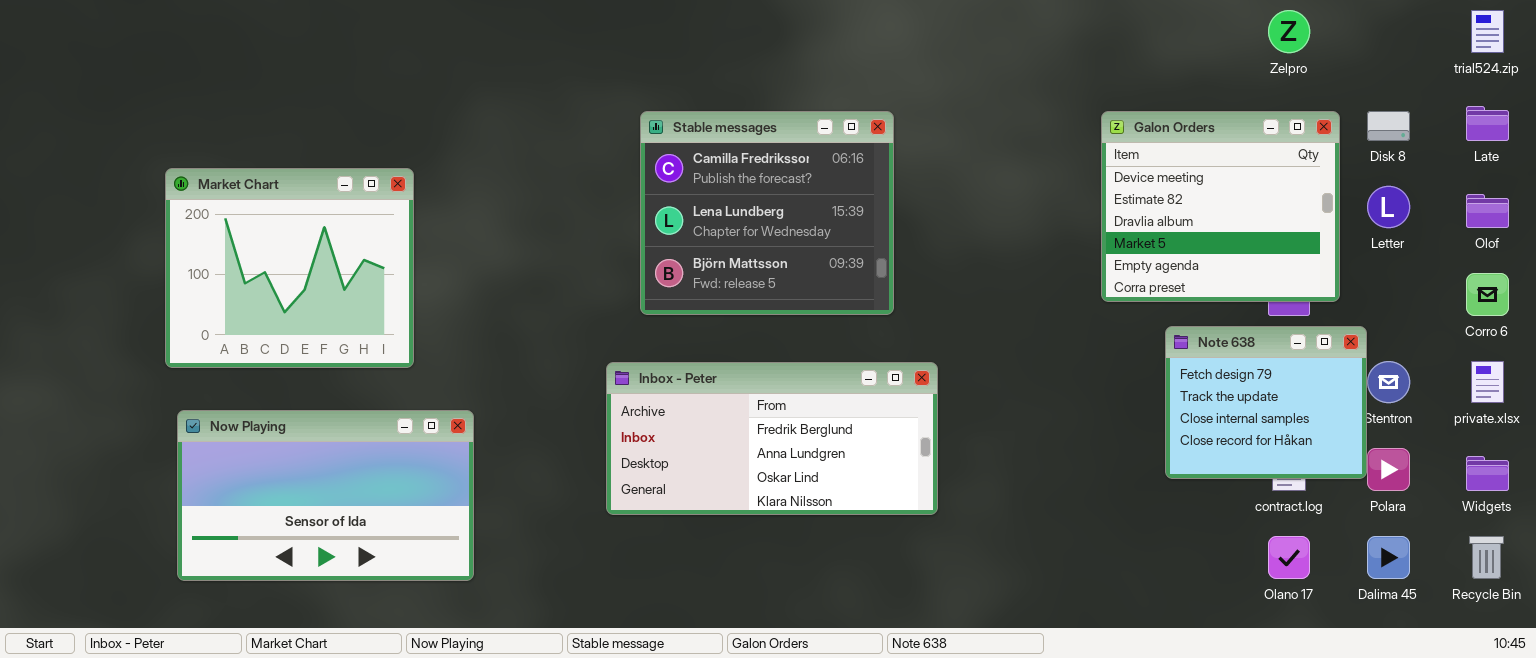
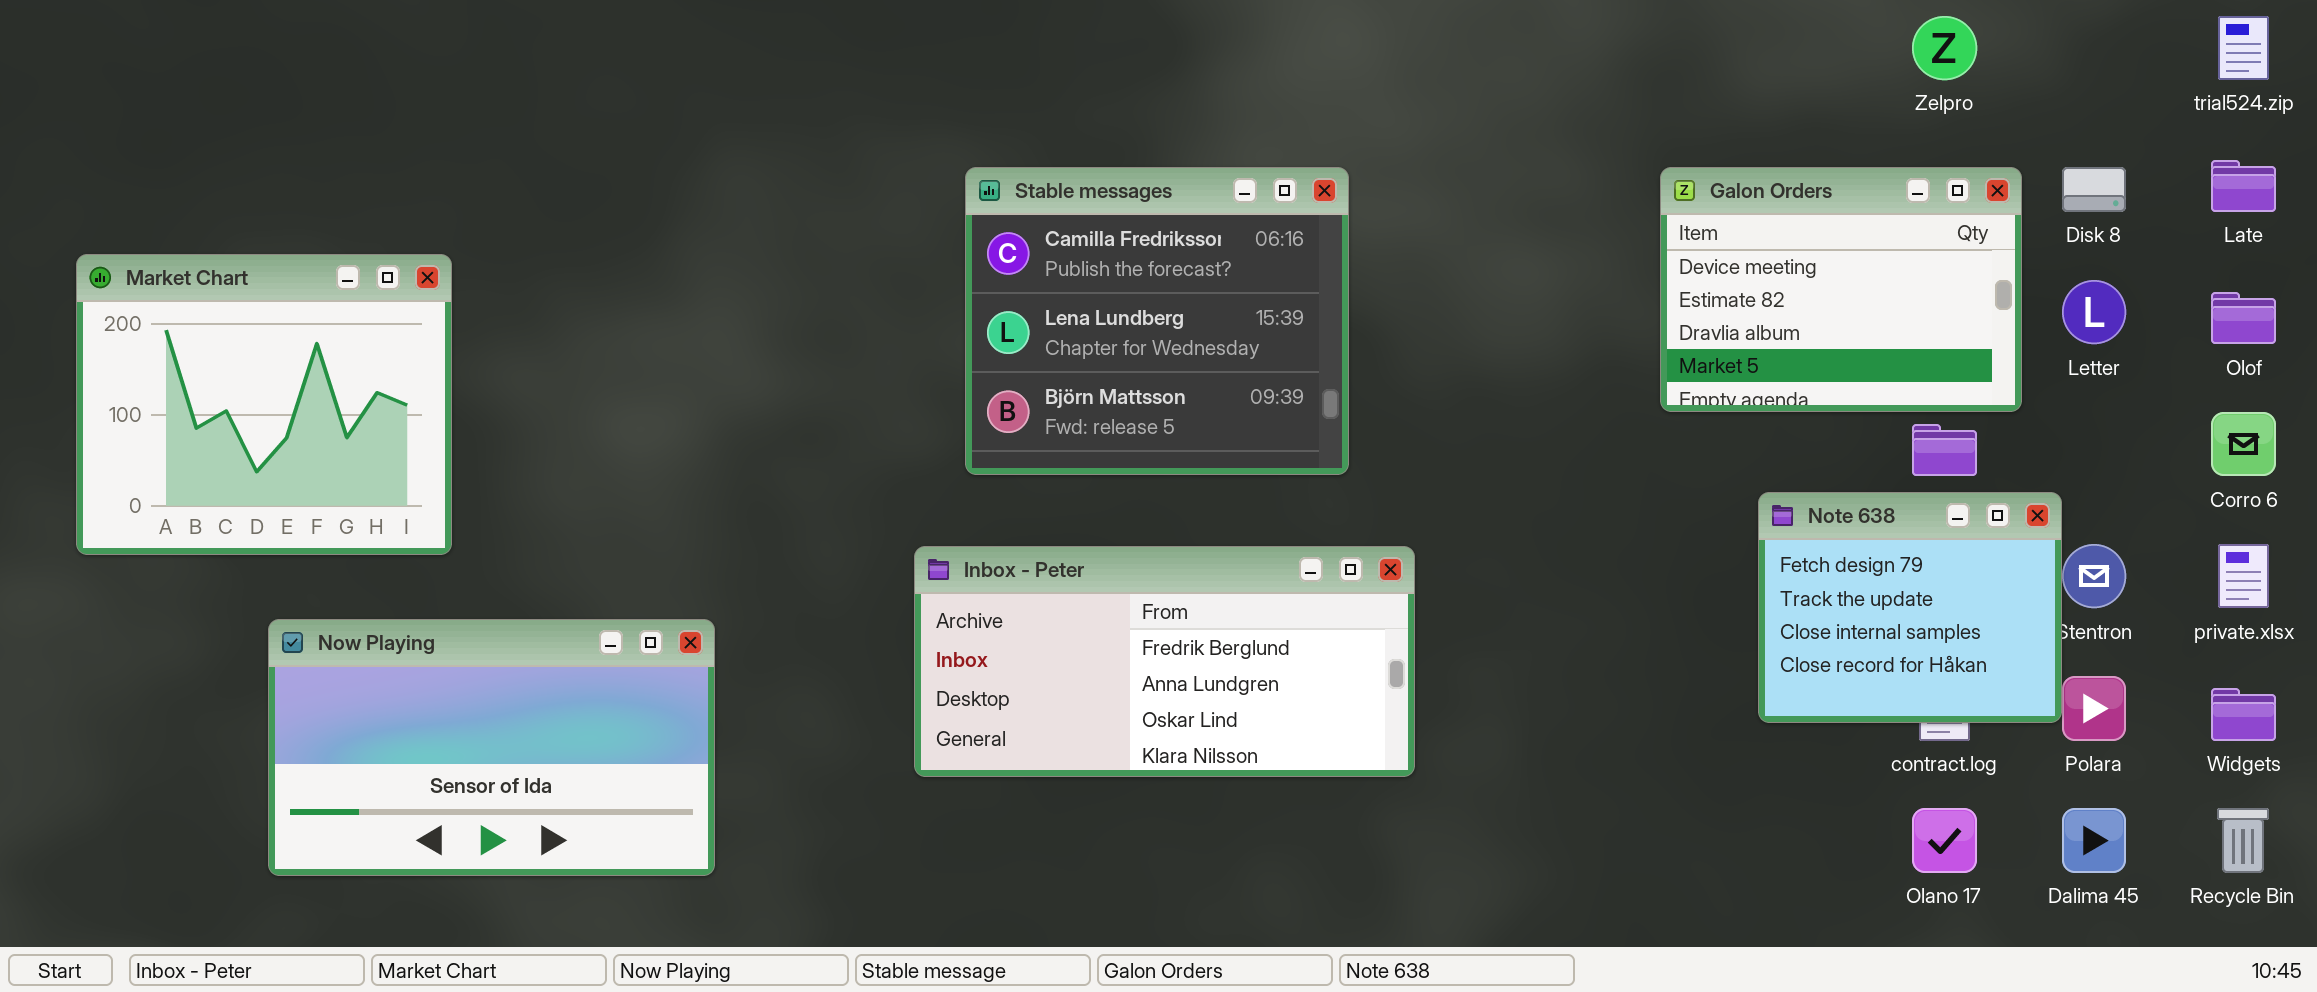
Galon Orders: [1101,111,1340,302] -> [1660,167,2022,412], resized
Market Chart: [165,168,414,368] -> [76,254,452,555], moved

